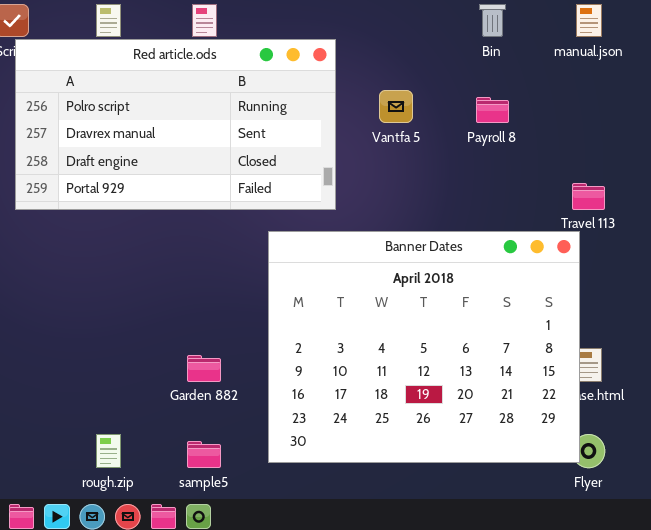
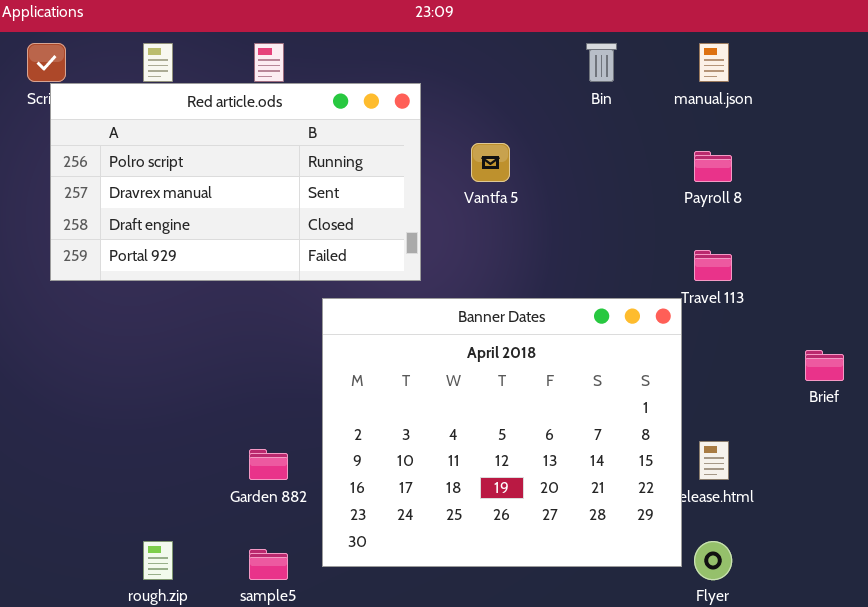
Payroll 8: [476,97,509,123] -> [694,151,732,182], moved
Banner Dates: [268,231,580,463] -> [322,298,682,567], moved

